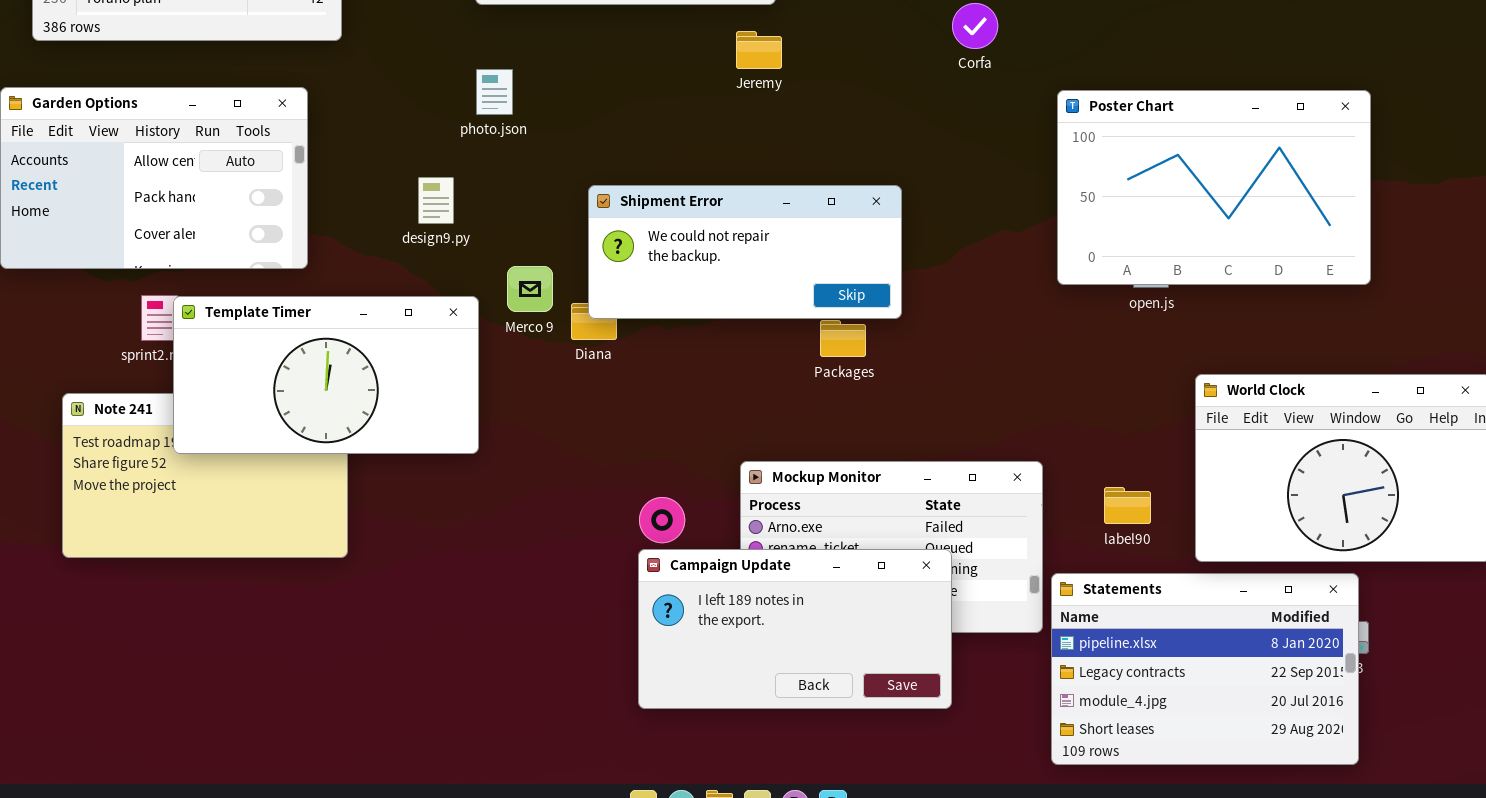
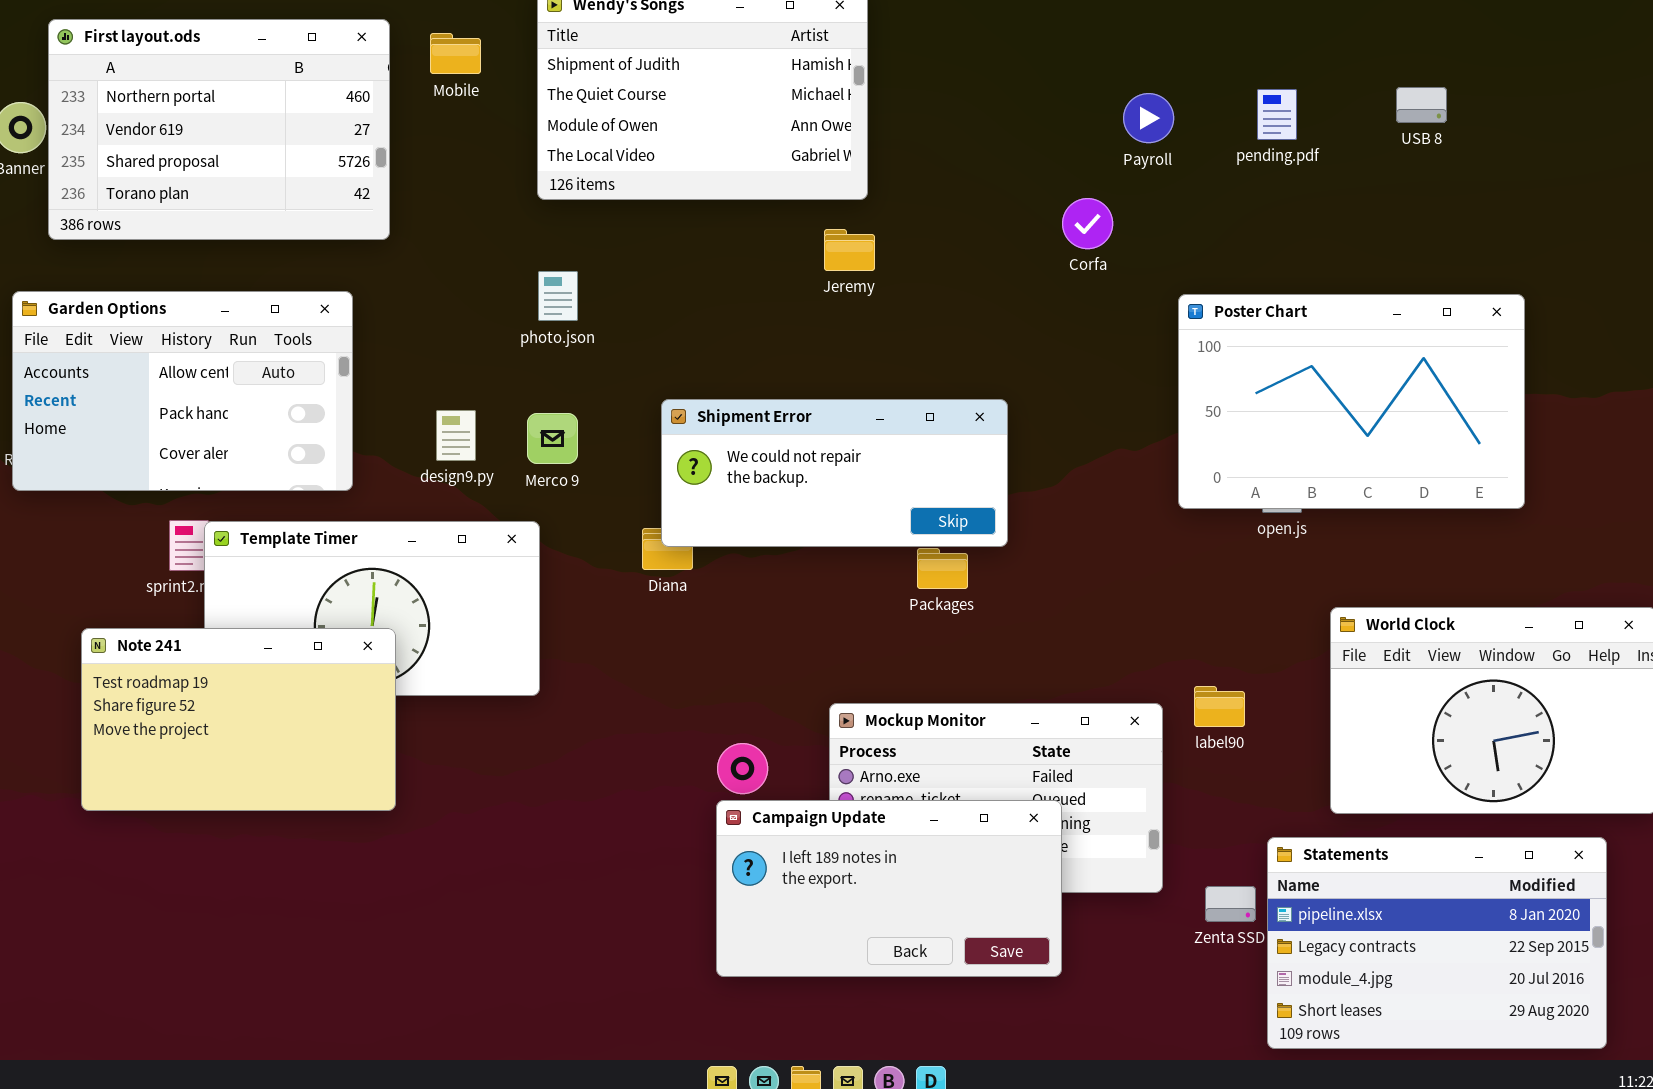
design9.py: [418,177,454,224] -> [436,410,476,461], moved
Merco 9: [507,266,553,312] -> [527,413,578,464], moved
Note 241: [62,393,348,558] -> [81,628,396,811], raised
label90: [1104,487,1151,524] -> [1194,686,1245,727], moved
Statements: [1051,573,1359,765] -> [1267,837,1607,1049], moved

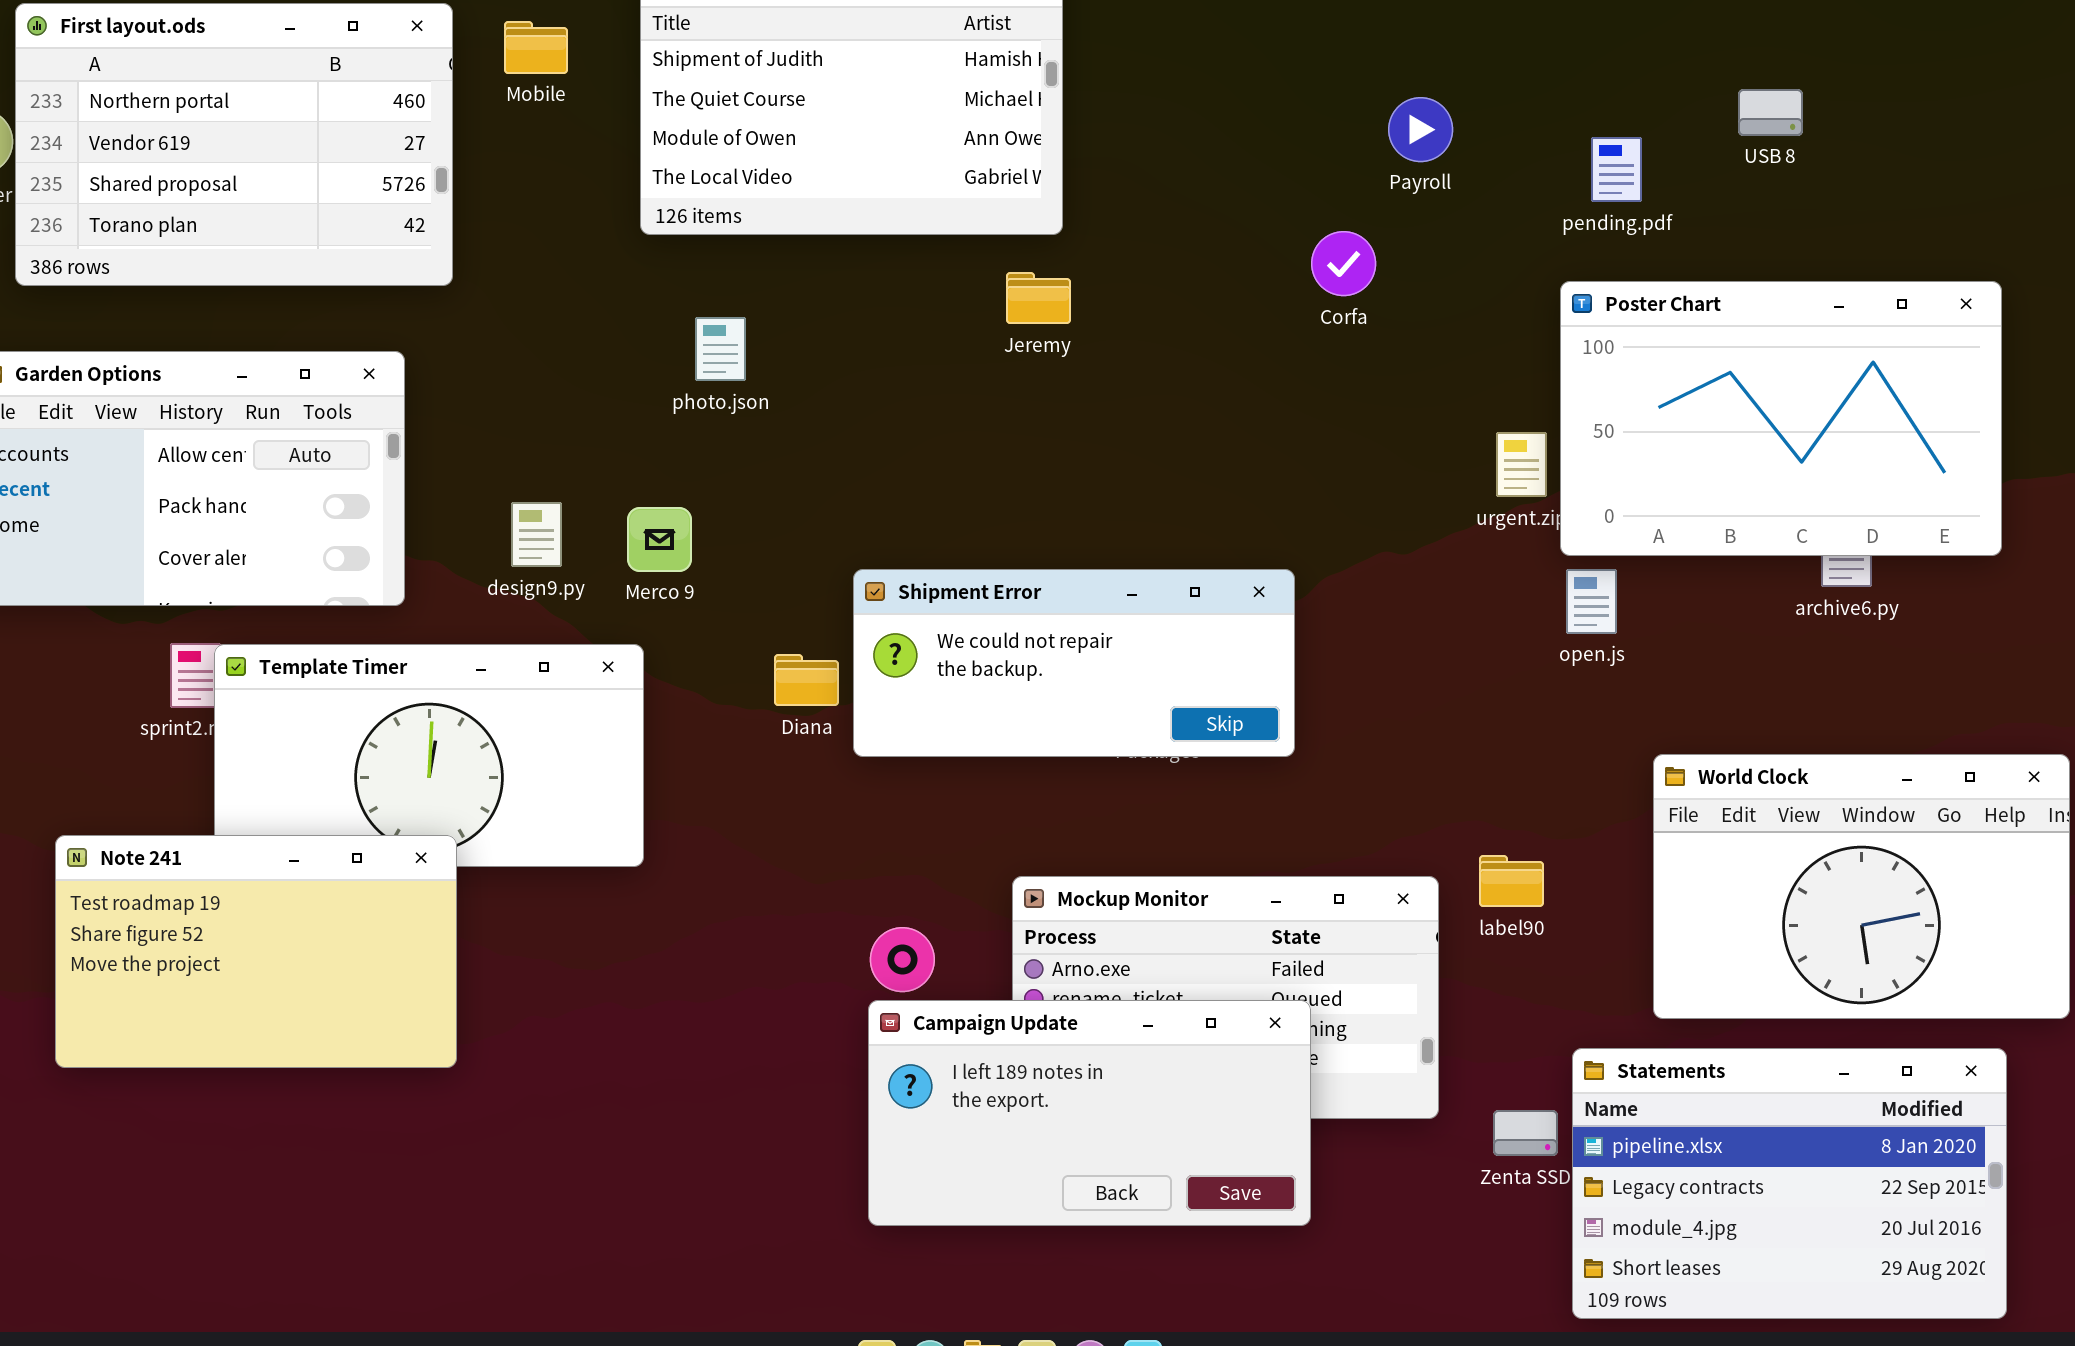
pending.pdf: [1257,89,1297,140] -> [1591,137,1642,202], moved
photo.json: [538,271,578,321] -> [695,317,746,381], moved
Poster Chart: [1178,294,1525,509] -> [1560,281,2002,556], moved
Shipment Error: [661,399,1008,547] -> [853,569,1295,757], moved
Note 241: [81,628,396,811] -> [55,835,457,1068], moved

